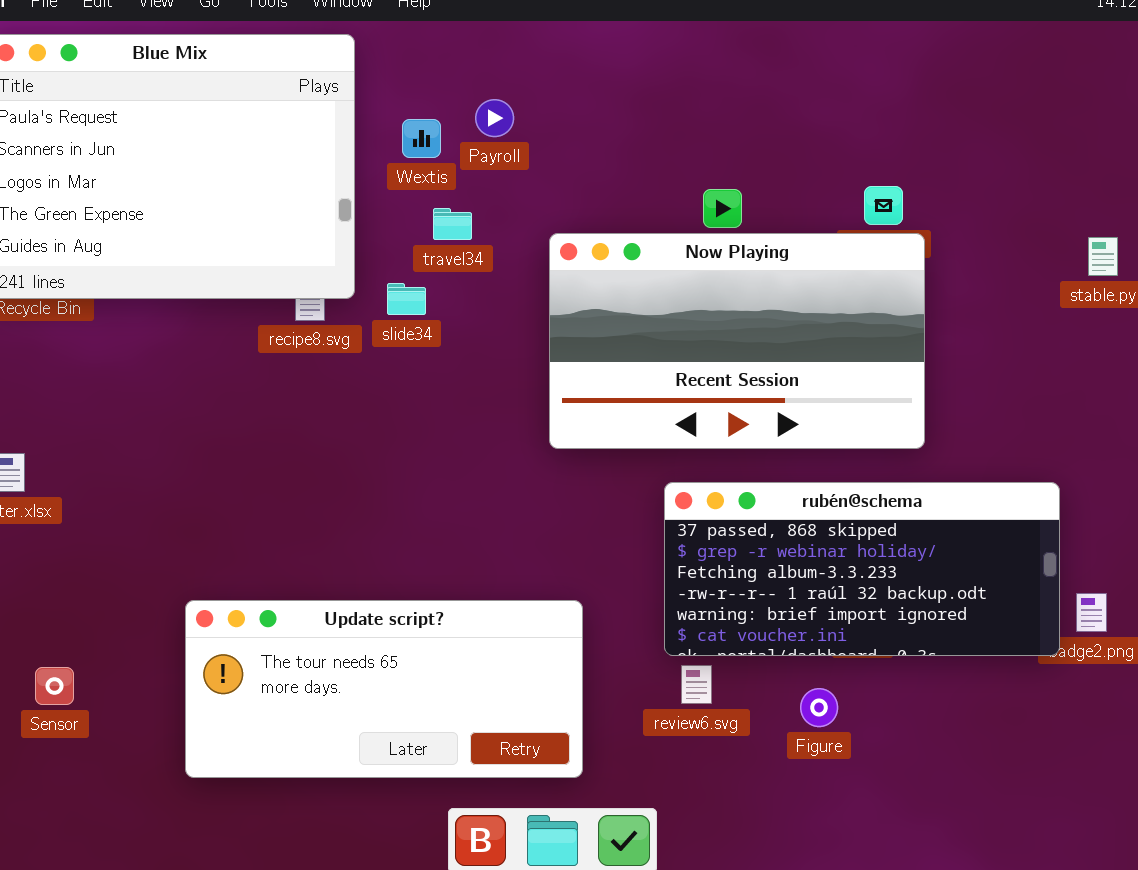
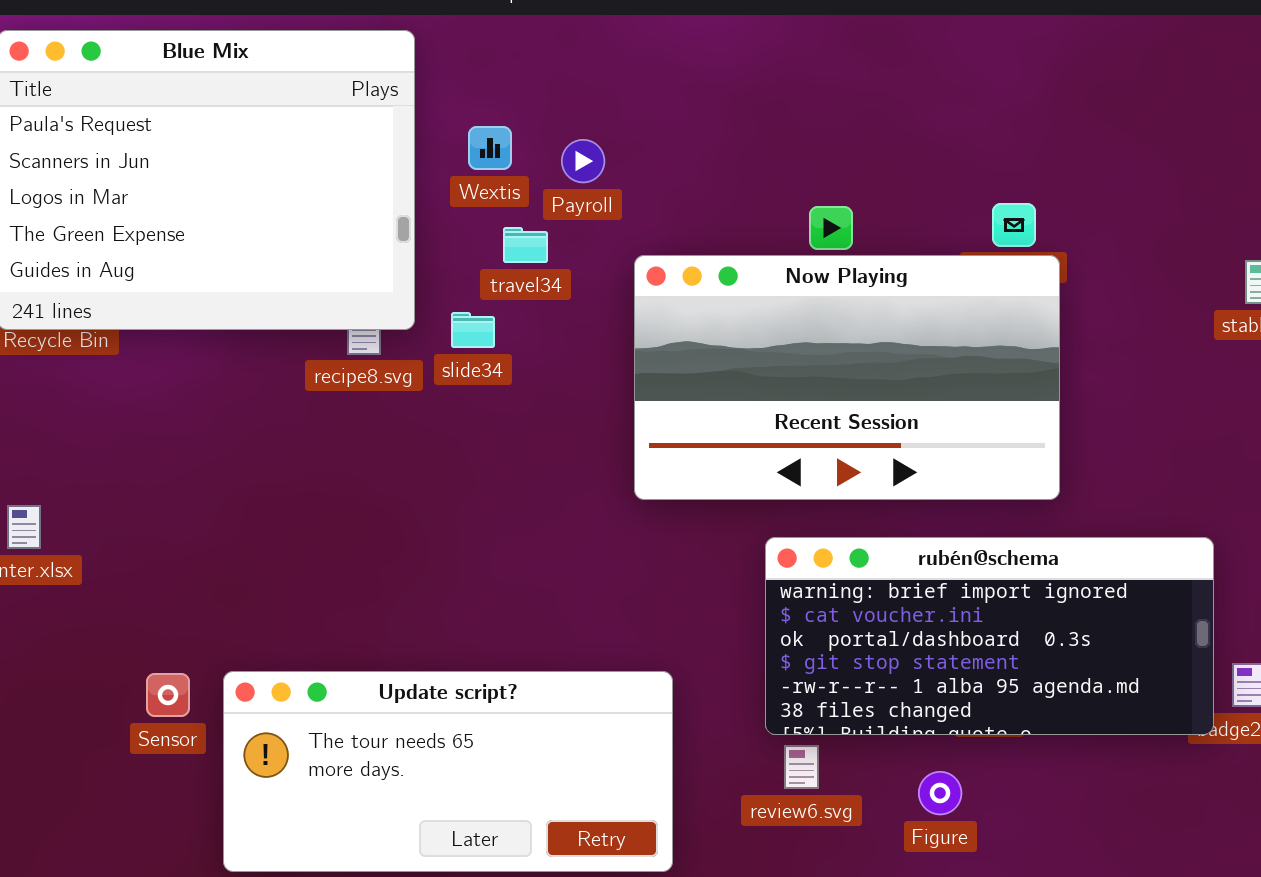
Payroll: [475,99,514,137] -> [561,139,605,183], moved
rubén@schema: [664,482,1060,656] -> [765,537,1214,735], scrolled down 4 rows
Sensor: [35,667,74,705] -> [146,673,190,717], moved

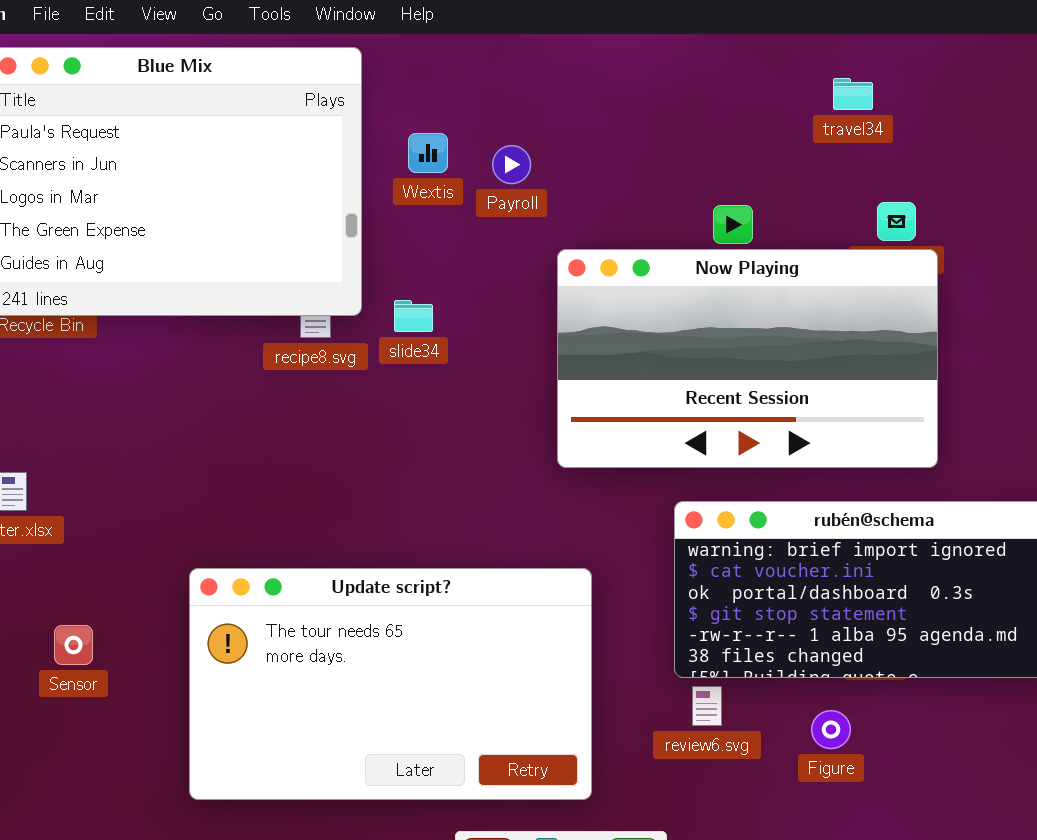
travel34: [503,227,548,263] -> [833,78,873,110], moved
Update script?: [223,671,673,872] -> [189,568,592,800], resized
Sensor: [146,673,190,717] -> [54,625,93,665], moved

